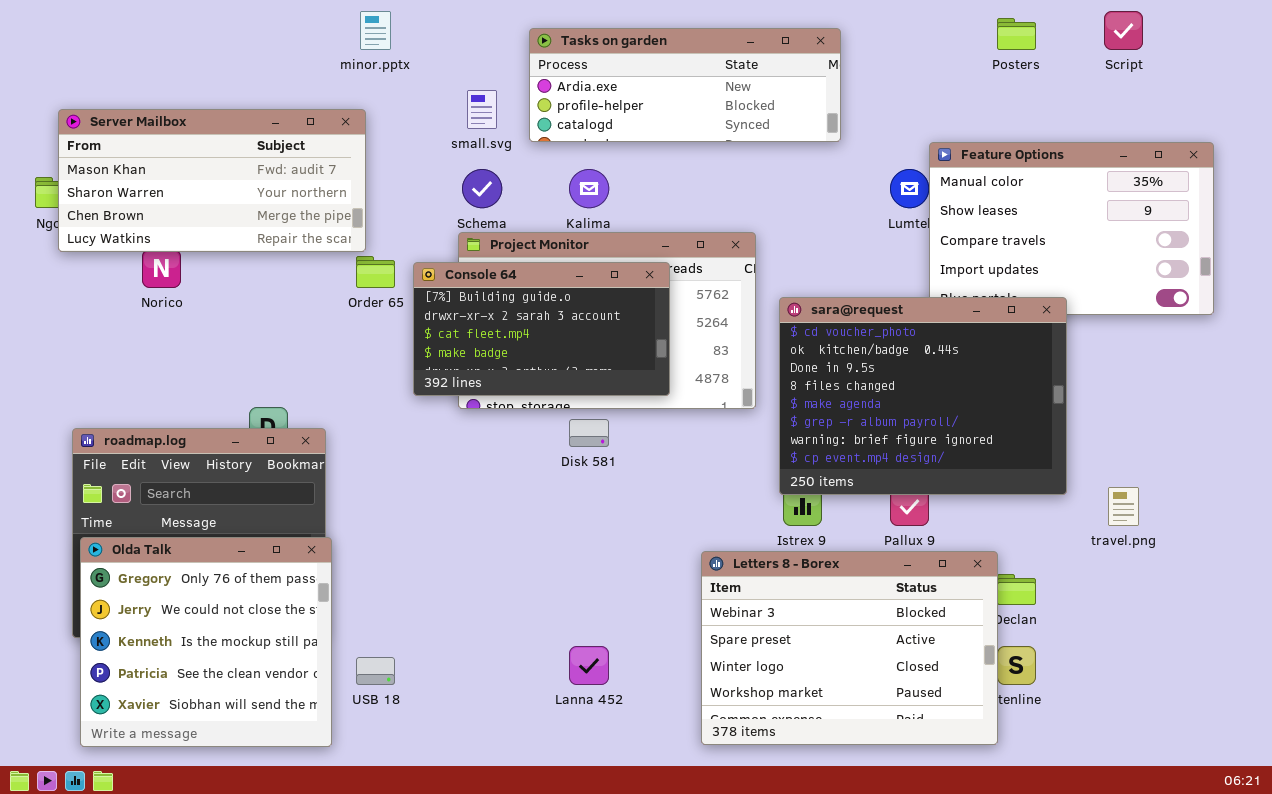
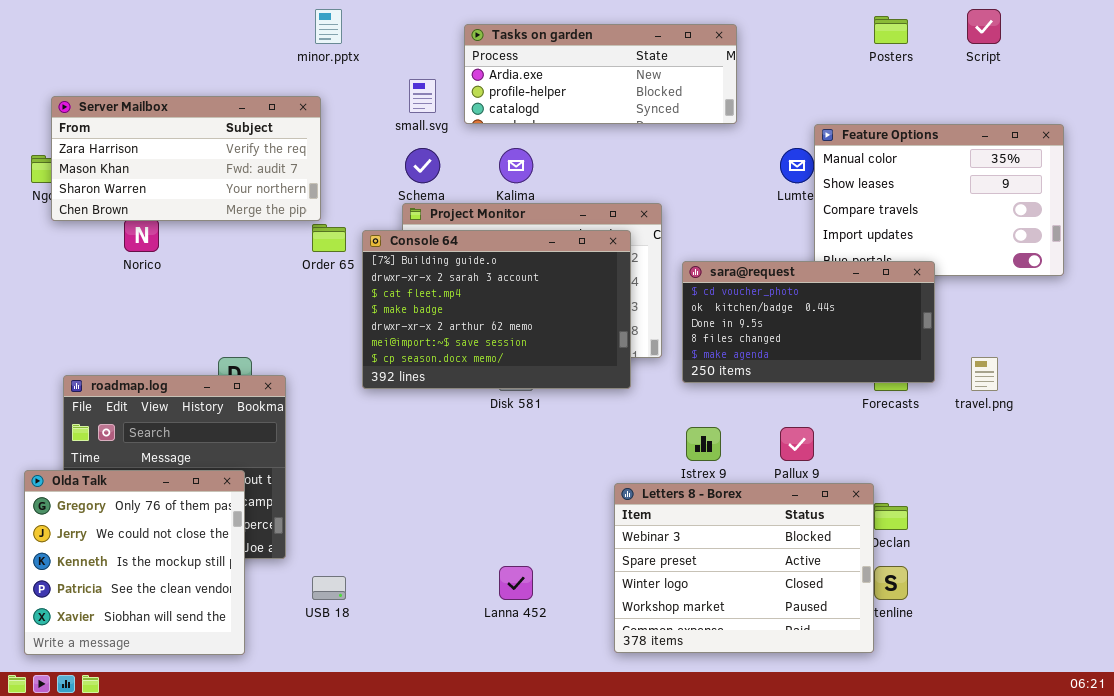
Server Mailbox: [58,109,366,252] -> [51,96,321,221], scrolled up 1 row
Console 64: [413,262,670,396] -> [362,230,631,389], resized
sara@request: [779,297,1067,495] -> [682,261,935,383], resized
travel.png: [1108,487,1139,526] -> [971,357,998,391], moved
Olda Talk: [80,537,332,747] -> [24,470,245,655], moved

